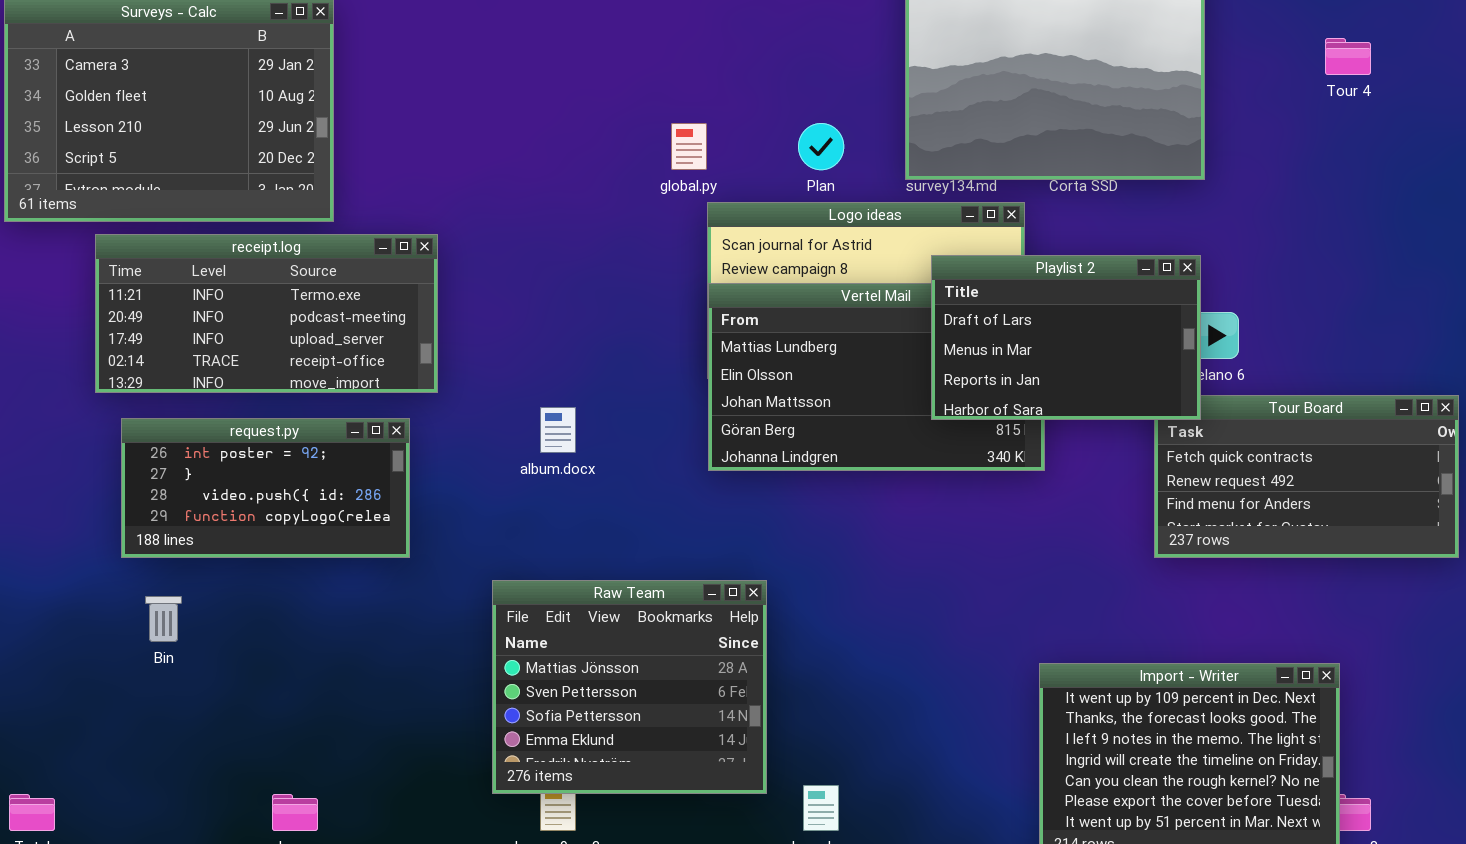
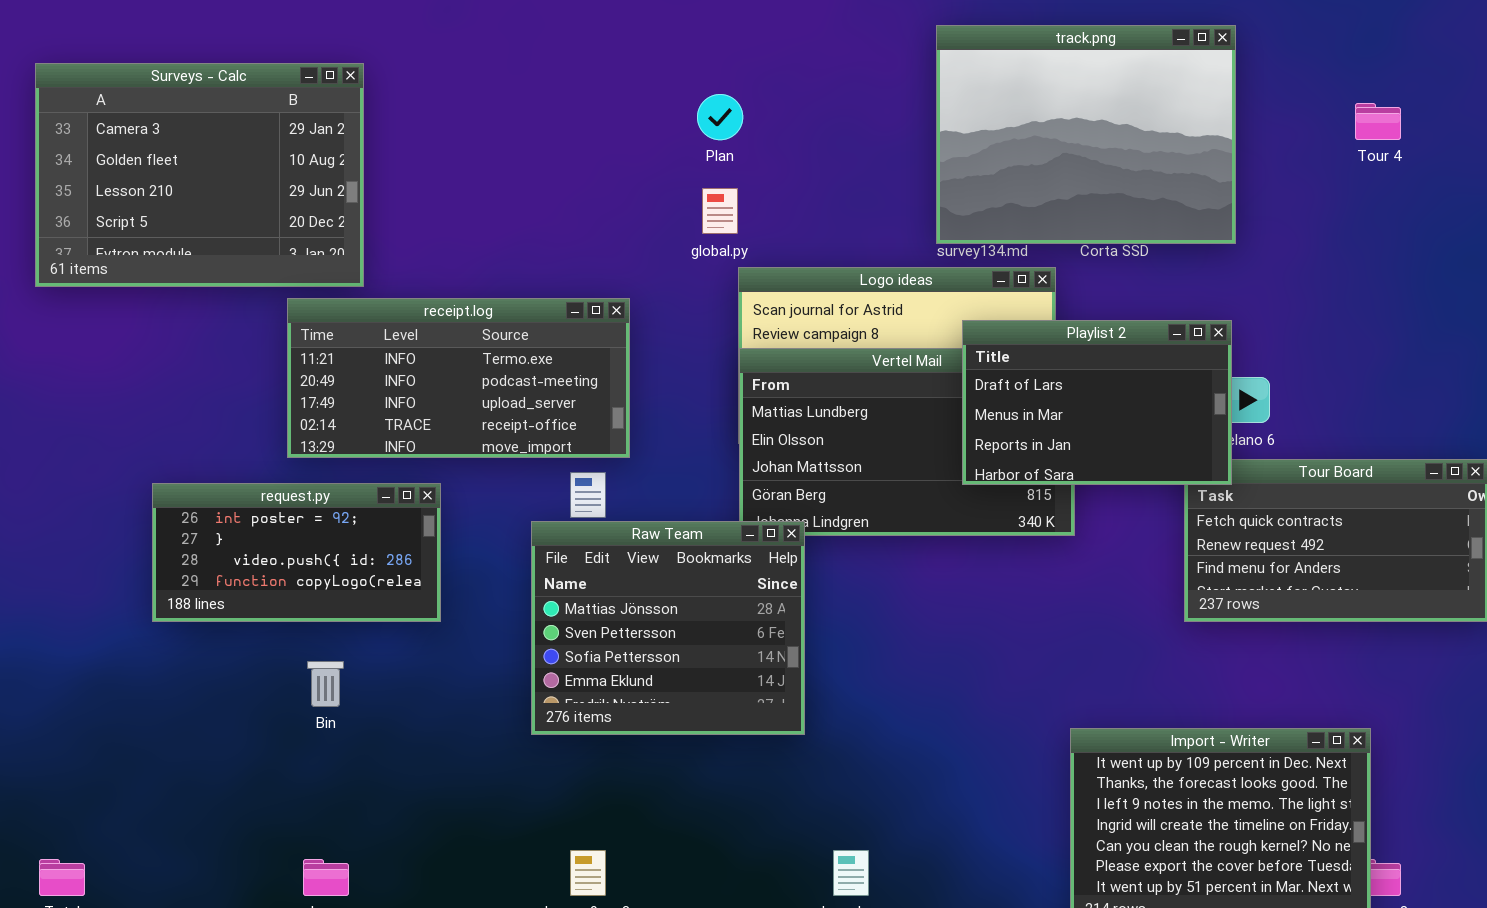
Plan: [798,123,844,170] -> [697,94,743,140], moved
receipt.log: [95,234,438,393] -> [287,298,630,458], moved
Raw Team: [492,580,767,794] -> [531,521,805,735], moved
Bin: [145,596,182,642] -> [307,661,344,707], moved

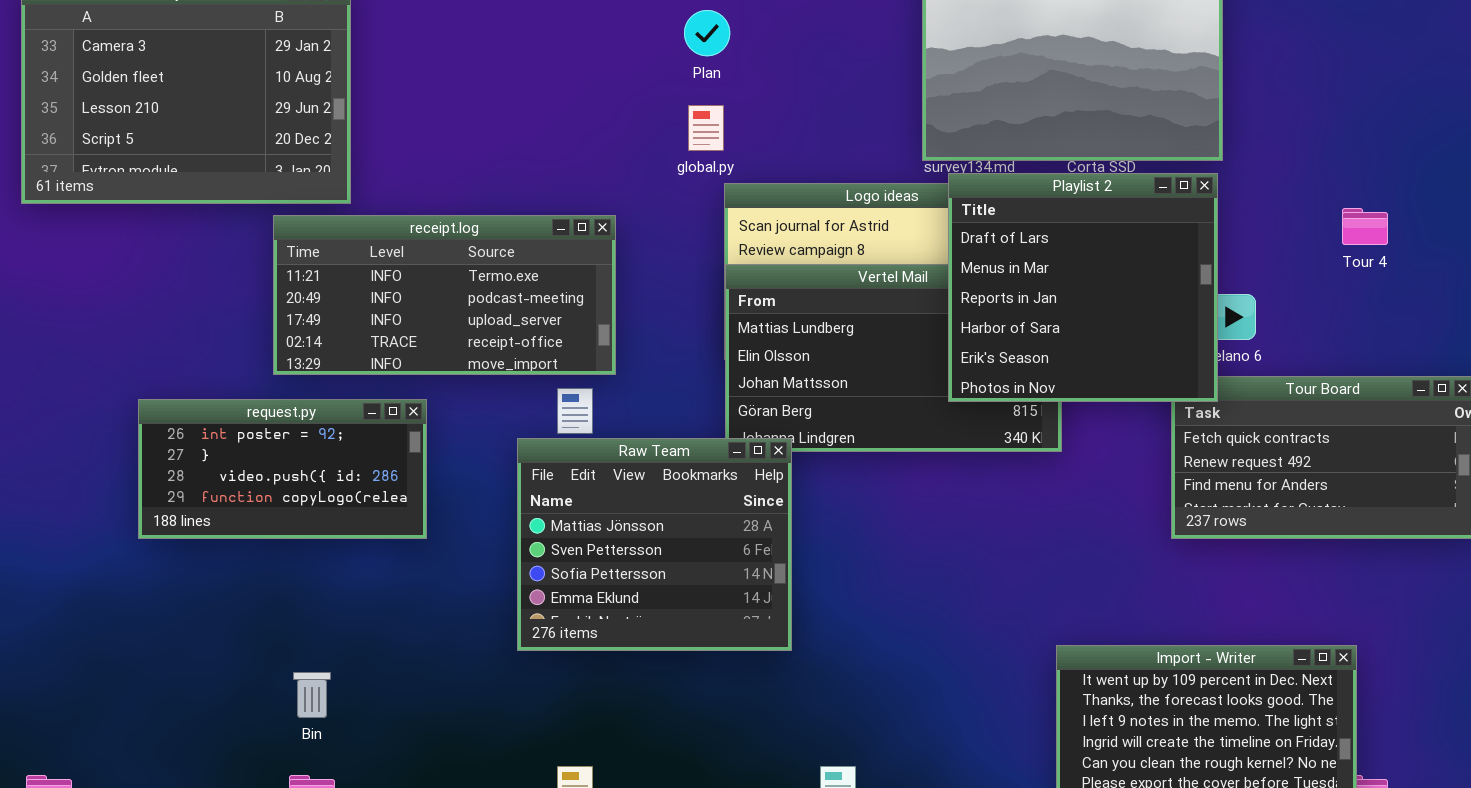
Tour 4: [1355,103,1401,140] -> [1342,208,1388,245], moved
Playlist 2: [962,320,1232,485] -> [948,173,1218,402], resized
Bin: [307,661,344,707] -> [293,672,331,718], moved

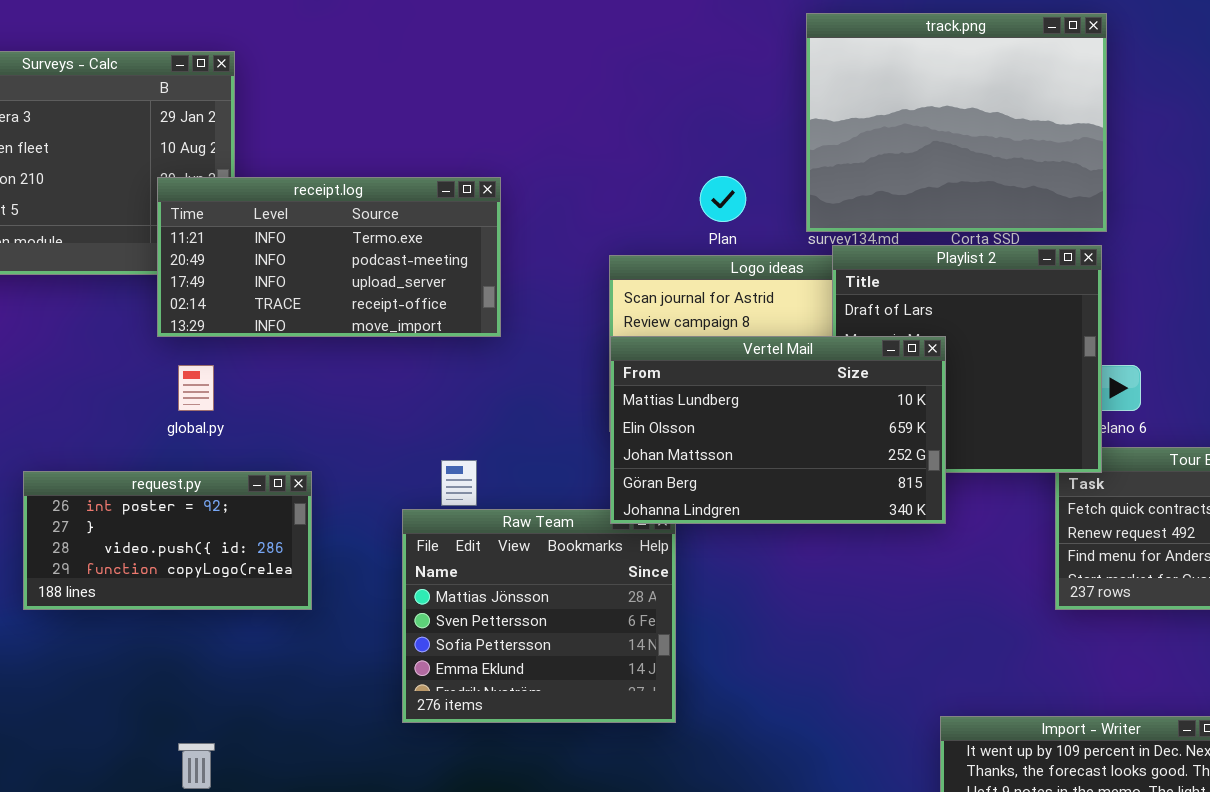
Plan: [684,10,730,56] -> [700,176,746,222], moved
global.py: [688,105,724,151] -> [178,365,214,411], moved
receipt.log: [273,215,616,375] -> [157,177,501,337], moved
Vertel Mail: [725,264,1062,452] -> [610,336,946,524], raised

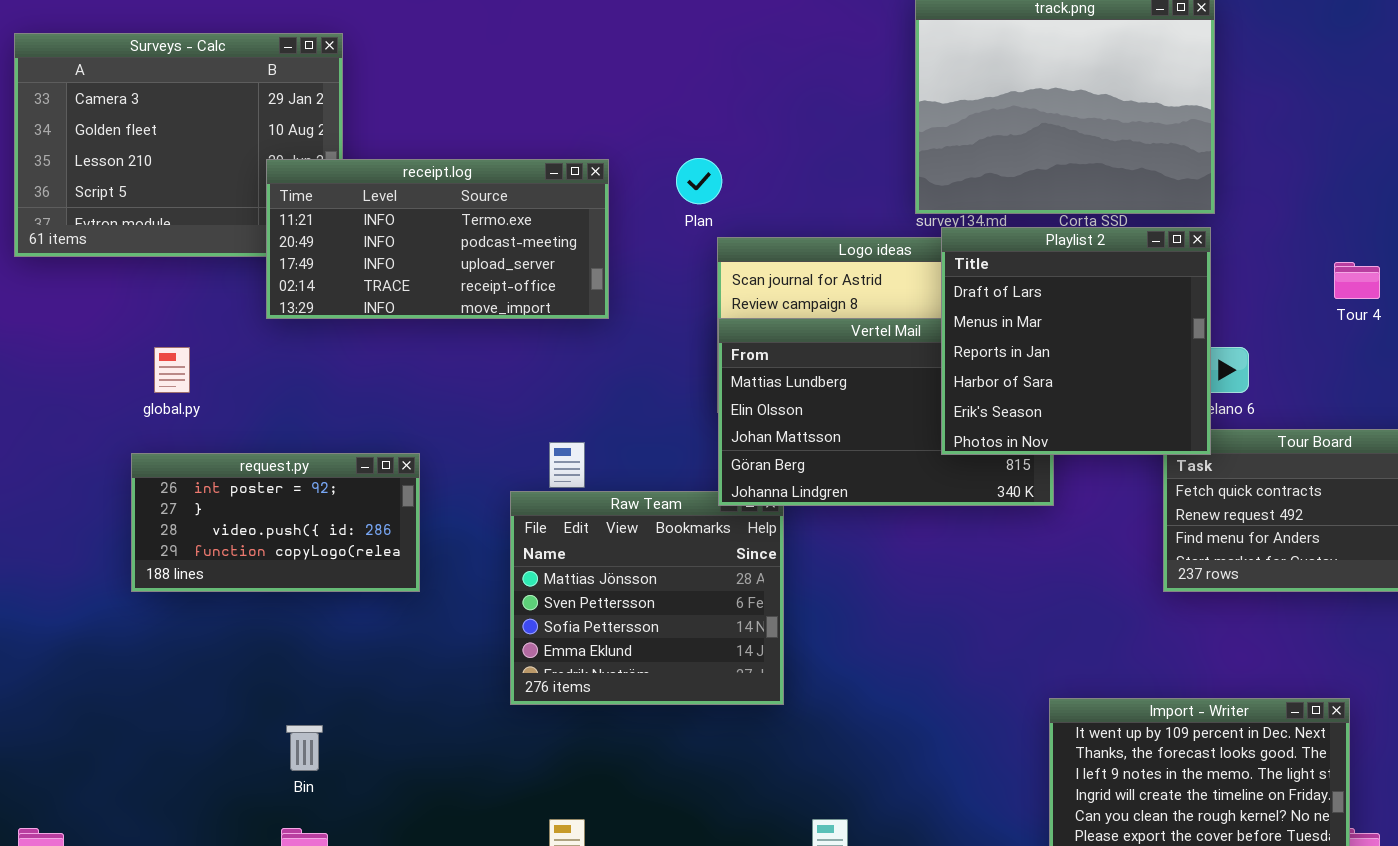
Plan: [700,176,746,222] -> [676,158,722,204], moved
Playlist 2: [832,245,1102,473] -> [941,227,1211,455], raised
global.py: [178,365,214,411] -> [154,347,190,393], moved

